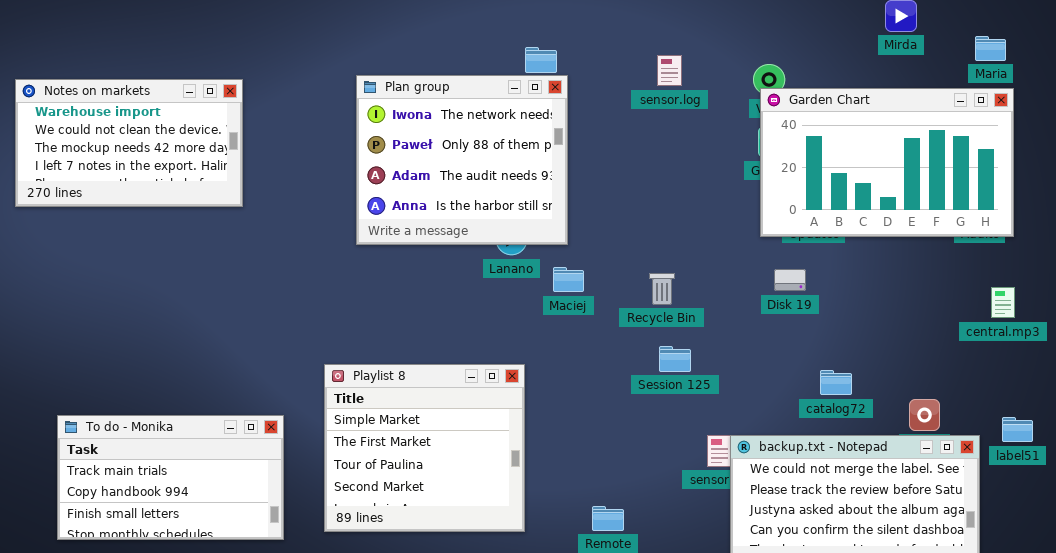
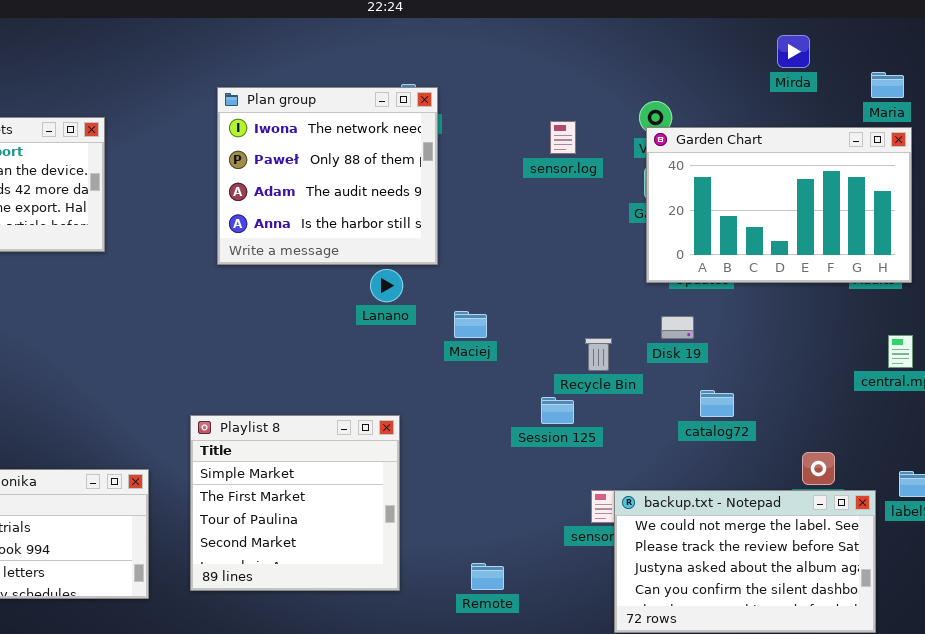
sensor.log: [657,55,682,86] -> [550,121,576,154], moved
Plan group: [356,75,568,245] -> [217,87,438,265], moved
Maciej: [553,267,584,292] -> [454,311,487,338], moved
Recycle Bin: [649,273,675,305] -> [585,338,612,371], moved
catalog72: [820,370,852,395] -> [700,390,734,417], moved

